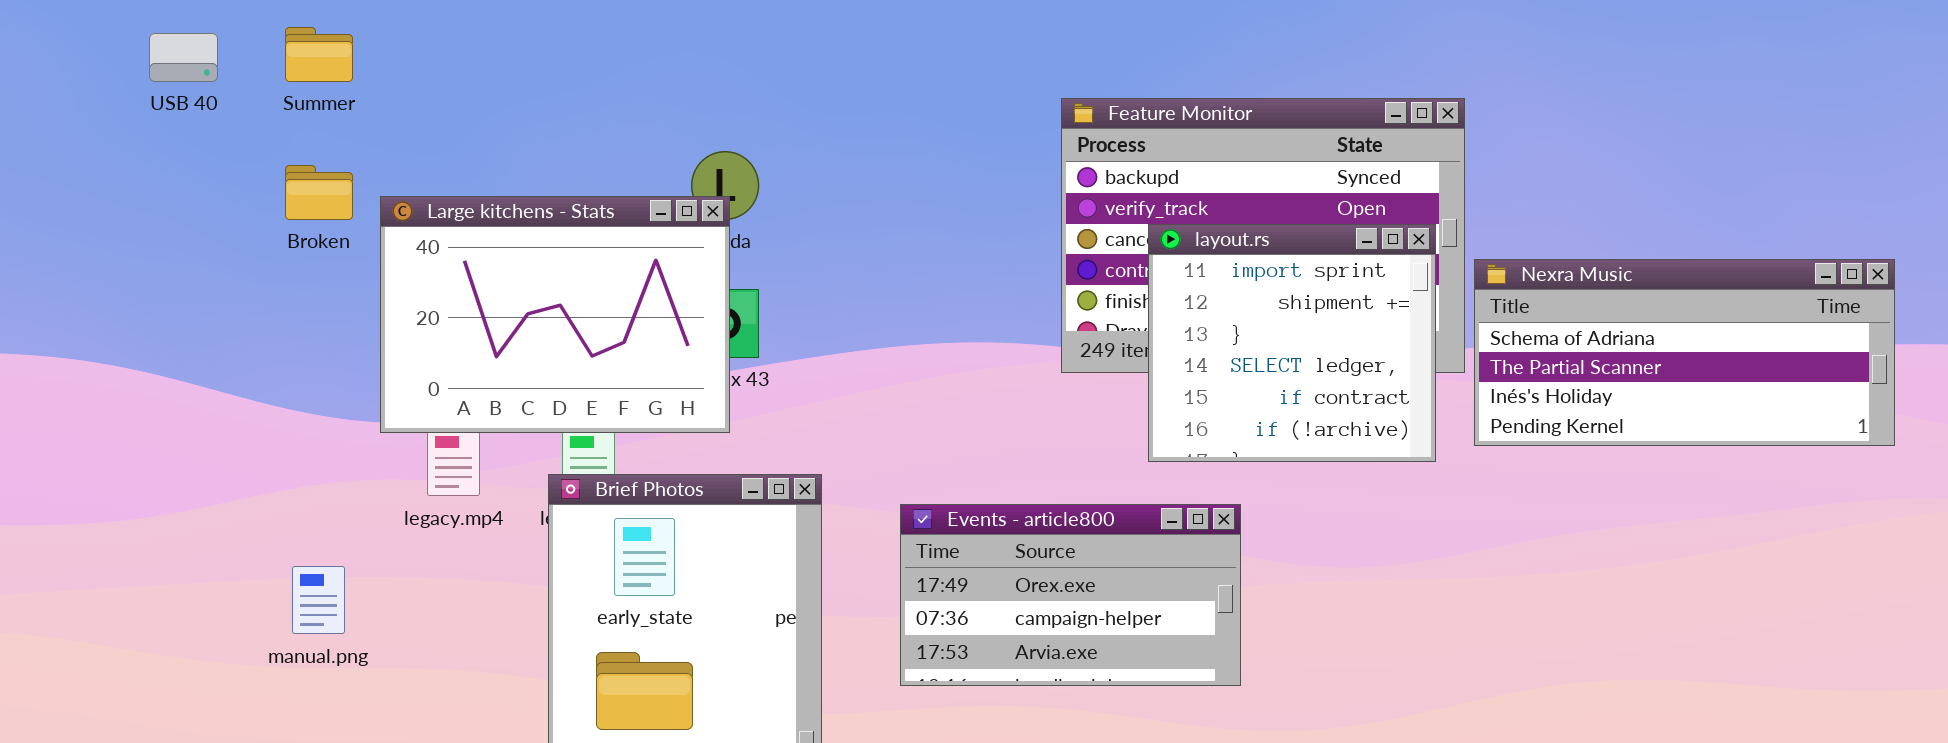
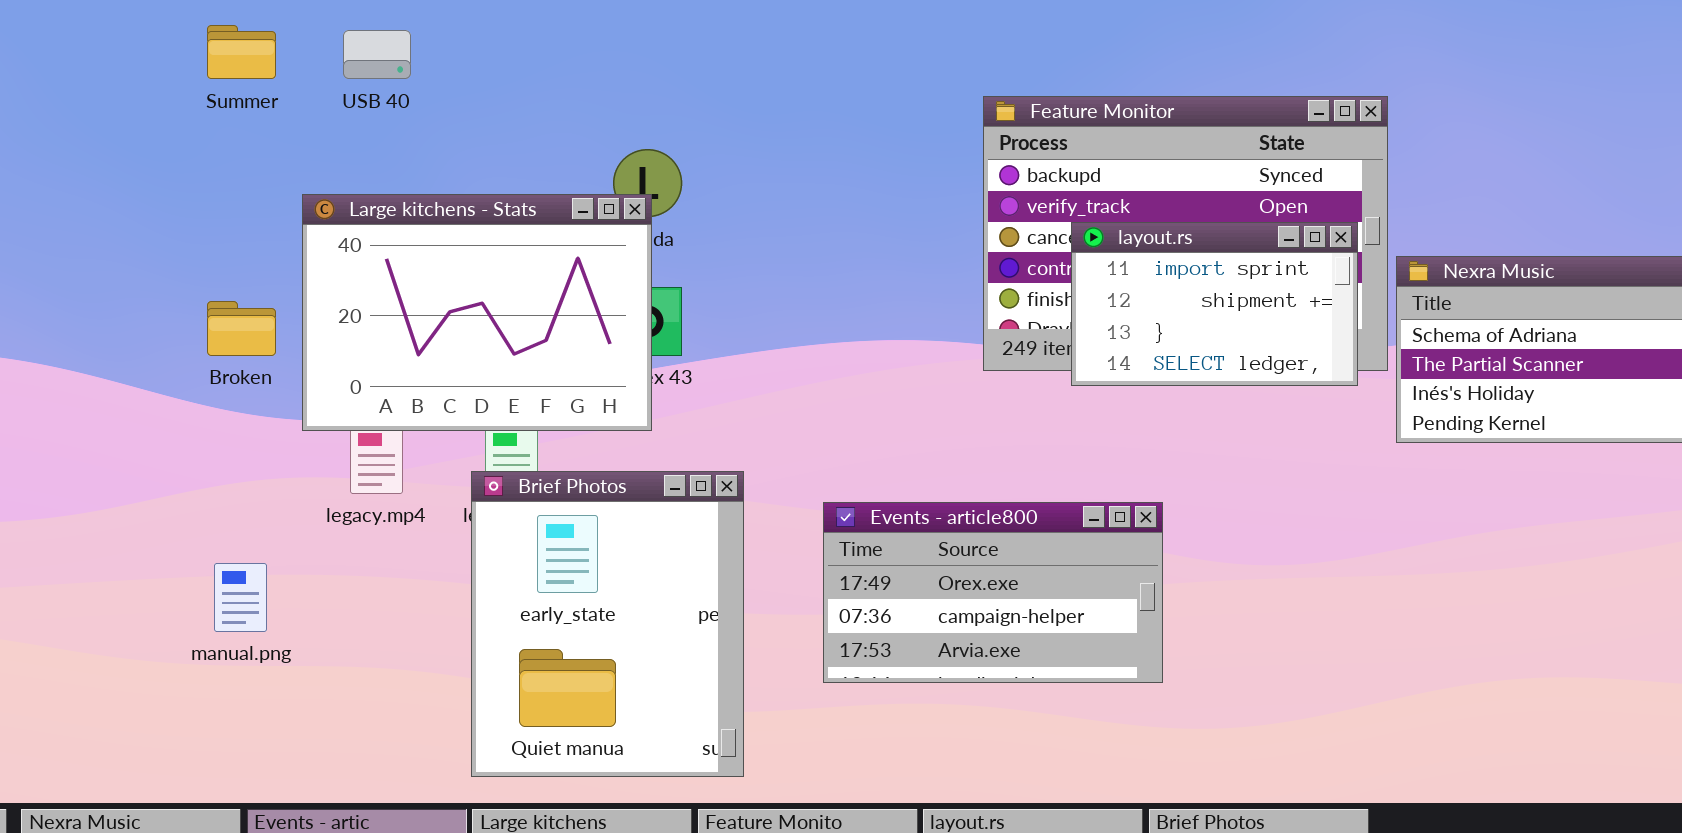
USB 40: [149,33,218,82] -> [343,30,411,79], moved
Broken: [285,165,353,220] -> [207,301,276,356], moved
layout.rs: [1148,224,1436,462] -> [1071,222,1358,386], resized

